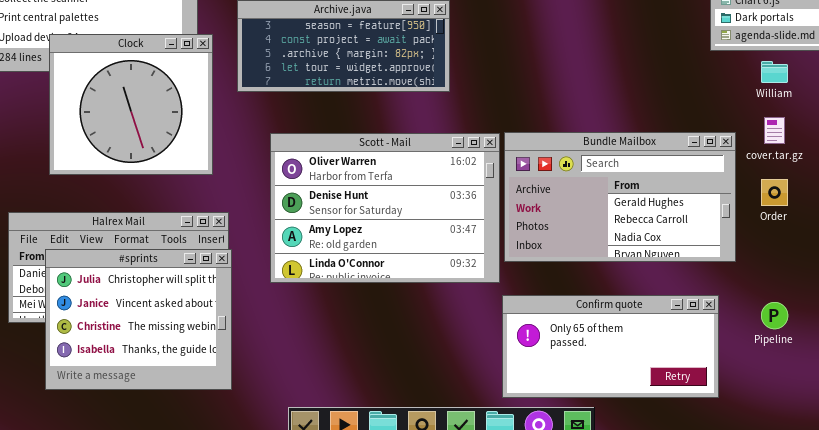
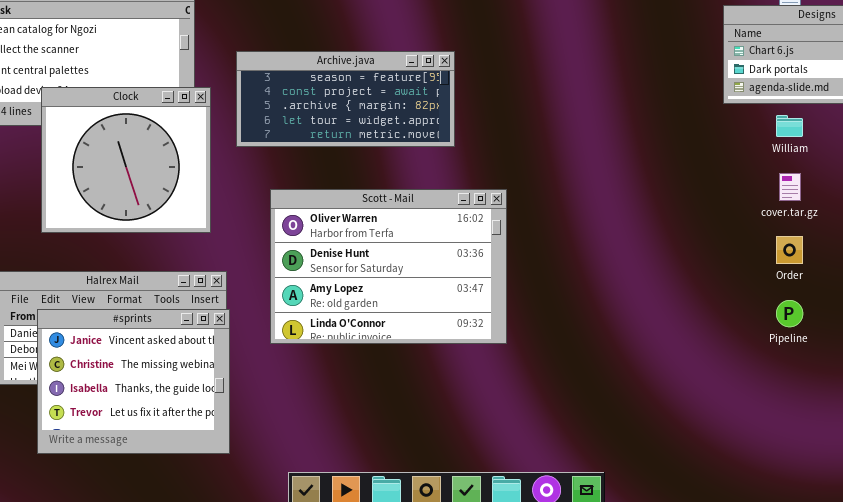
Bundle Mailbox: [504,132,736,262] -> none, closed
#sprints: [45,249,232,390] -> [37,309,230,454], scrolled down 1 row
Confirm quote: [502,295,719,398] -> none, closed
Pipeline: [761,302,788,329] -> [776,300,803,327], moved

